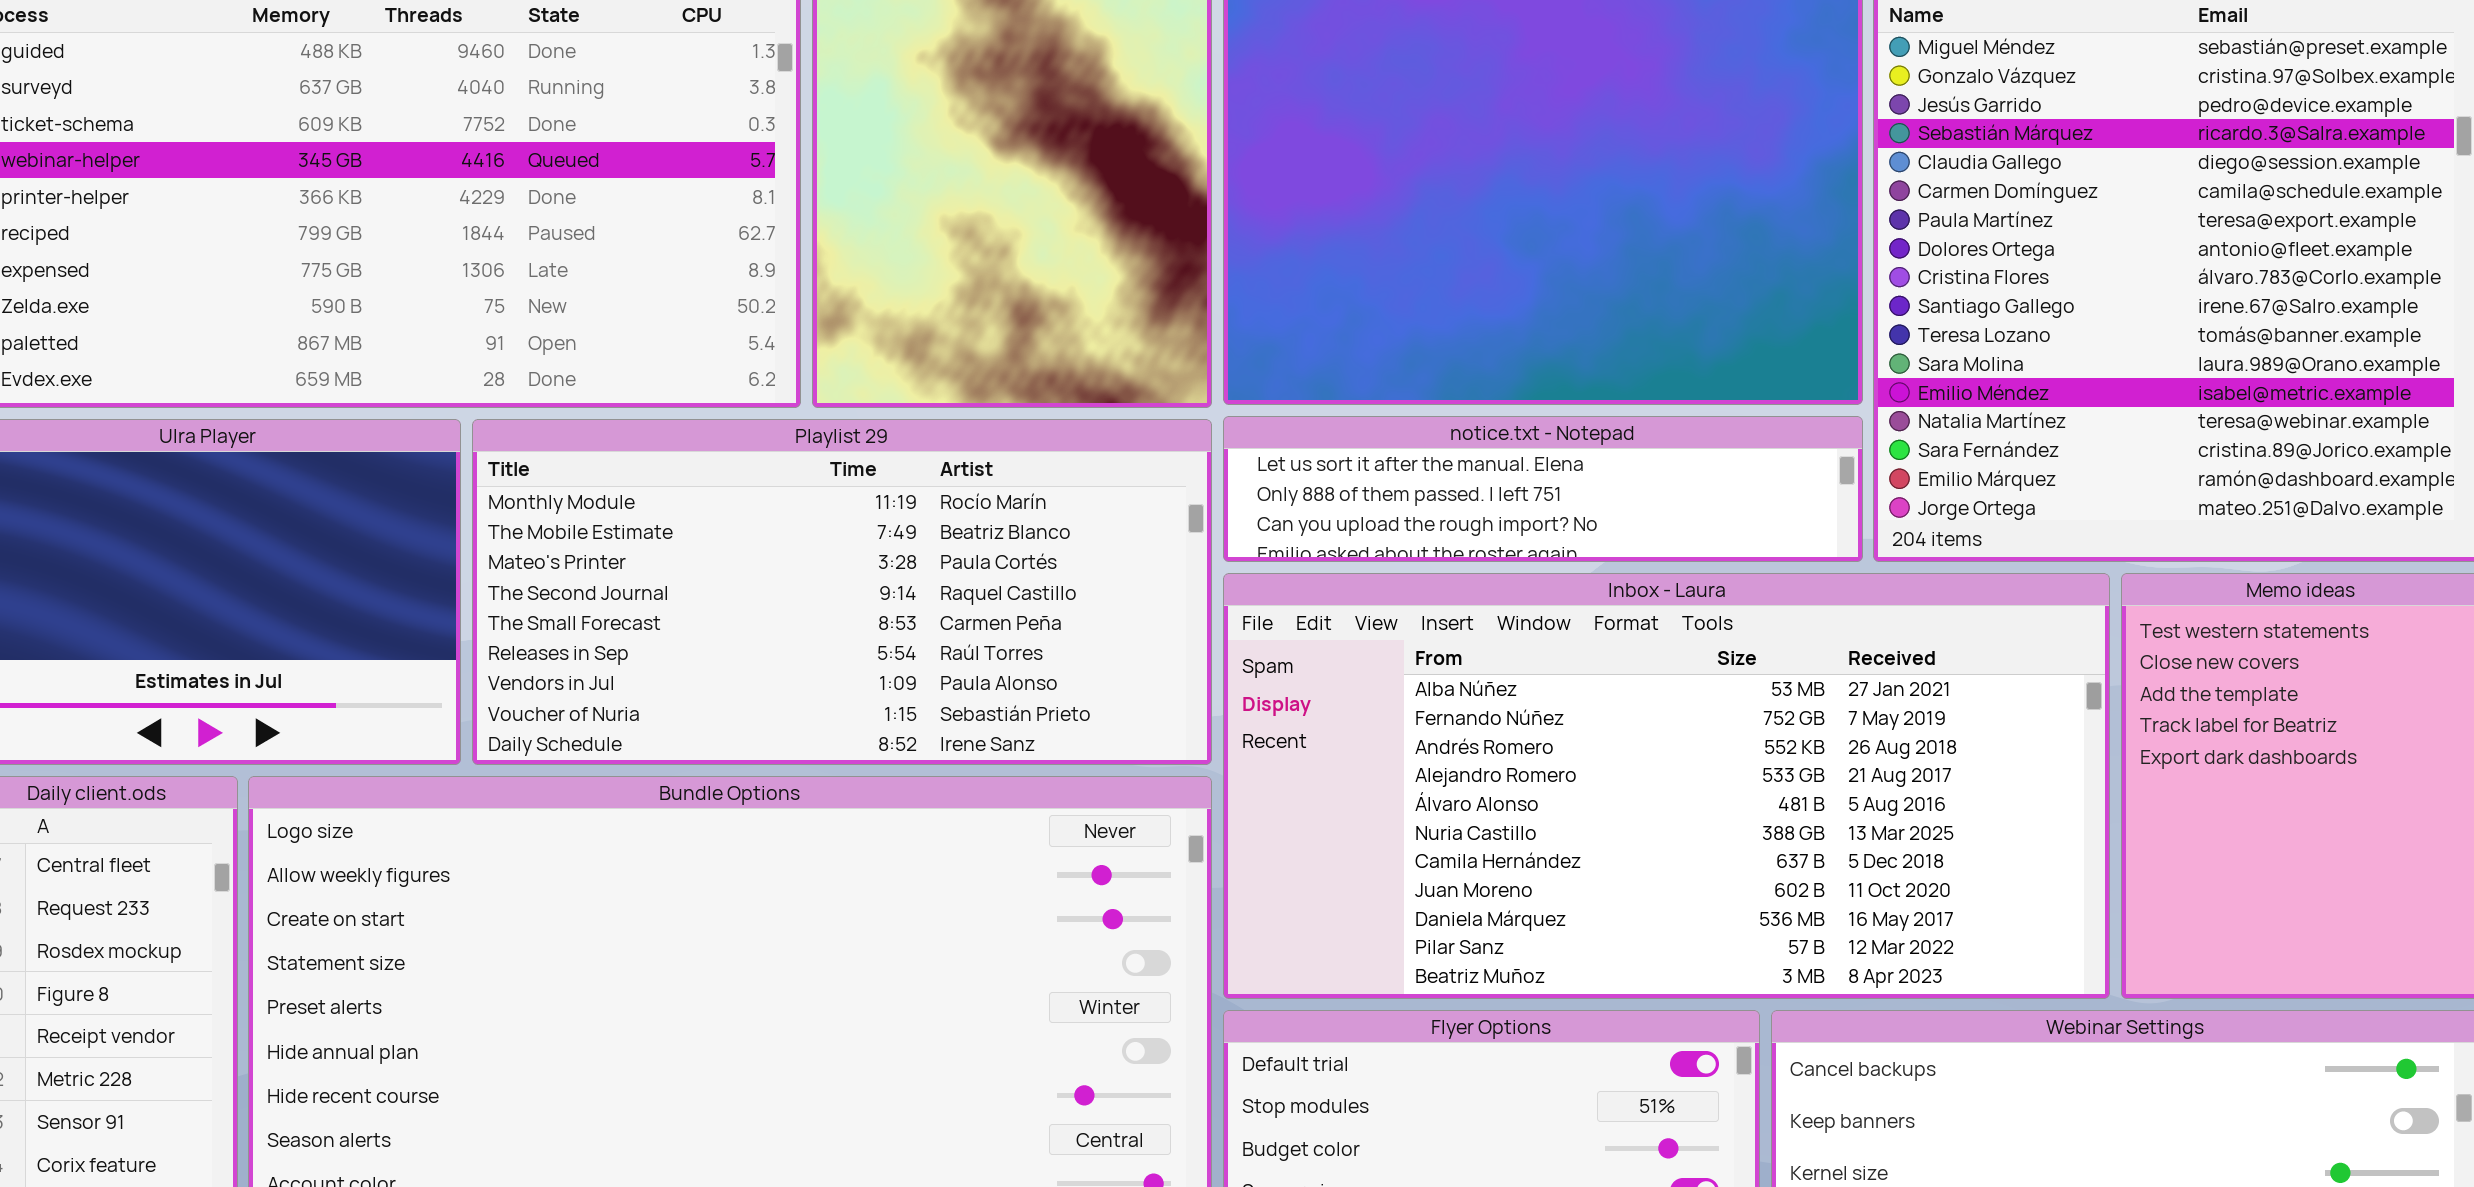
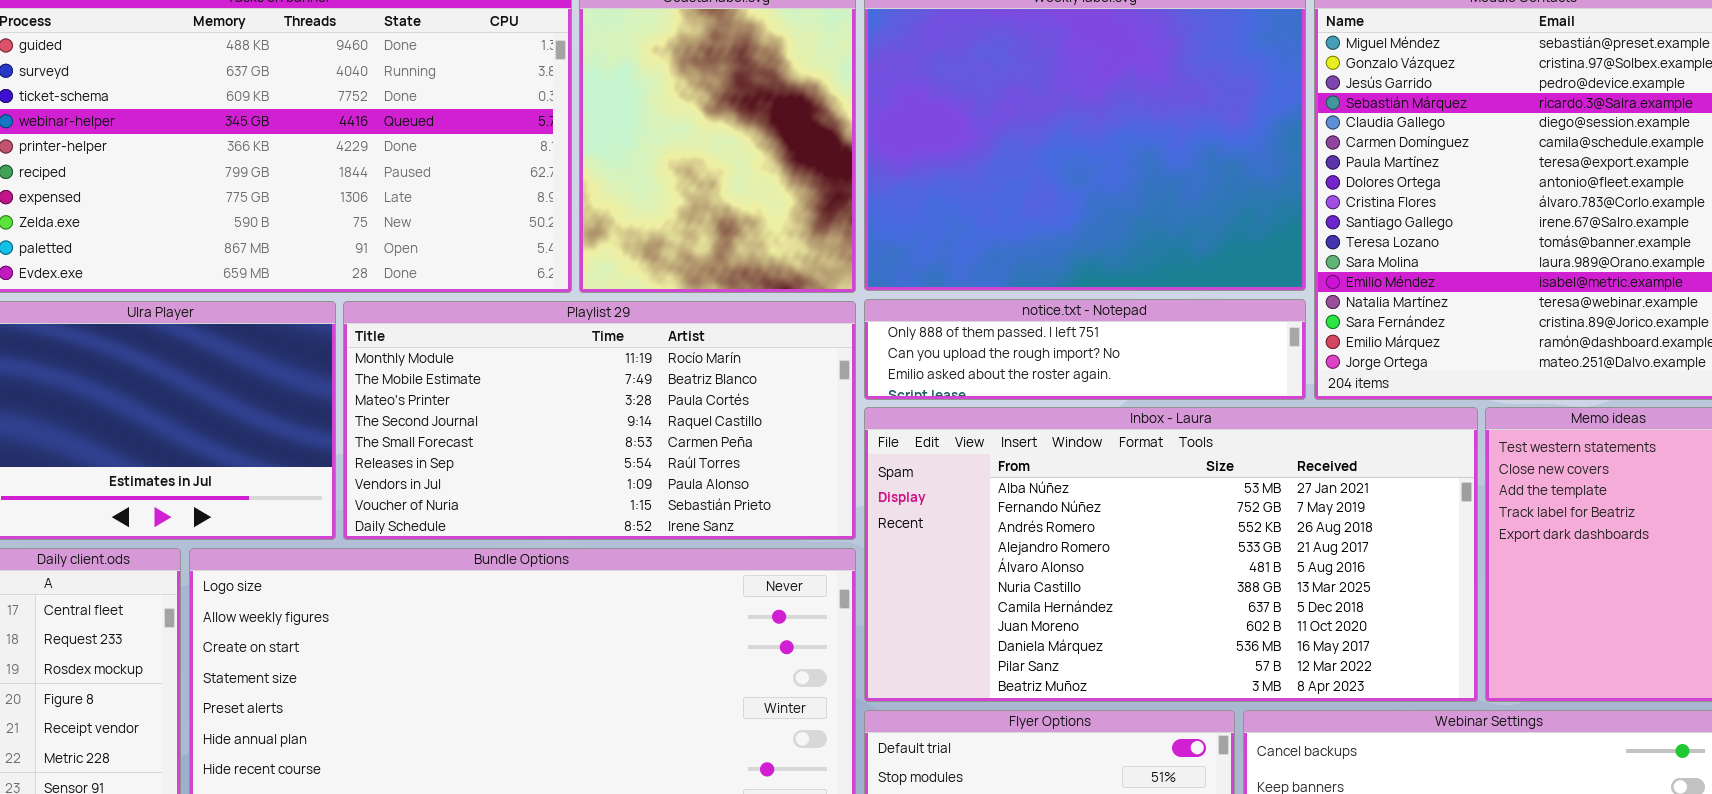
notice.txt - Notepad: [1223,416,1863,562] -> [864,299,1306,400], scrolled down 1 row

